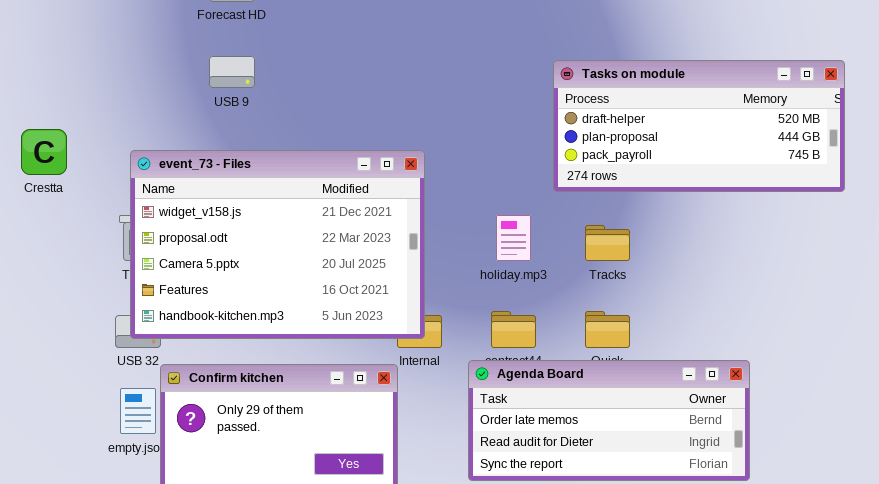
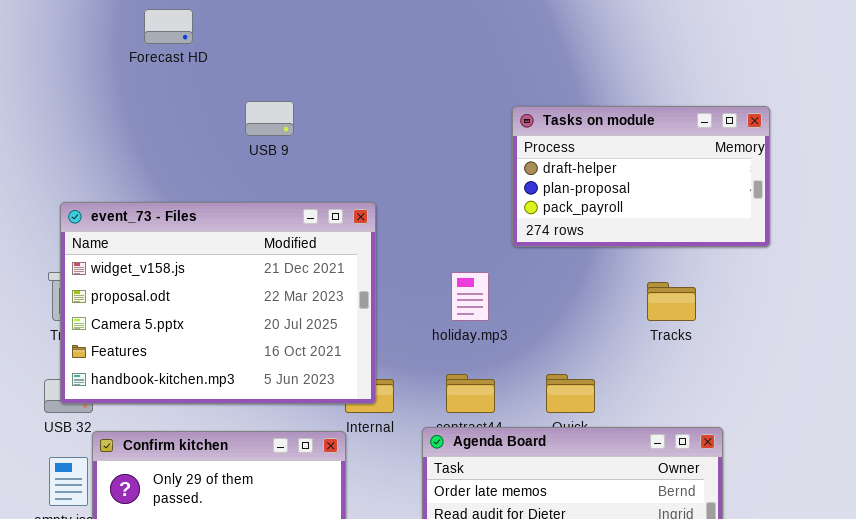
USB 9: [209,56,255,88] -> [245,101,294,136], moved
Tasks on module: [553,60,845,192] -> [512,106,770,247], resized
Tracks: [585,225,630,261] -> [647,282,696,321], moved

